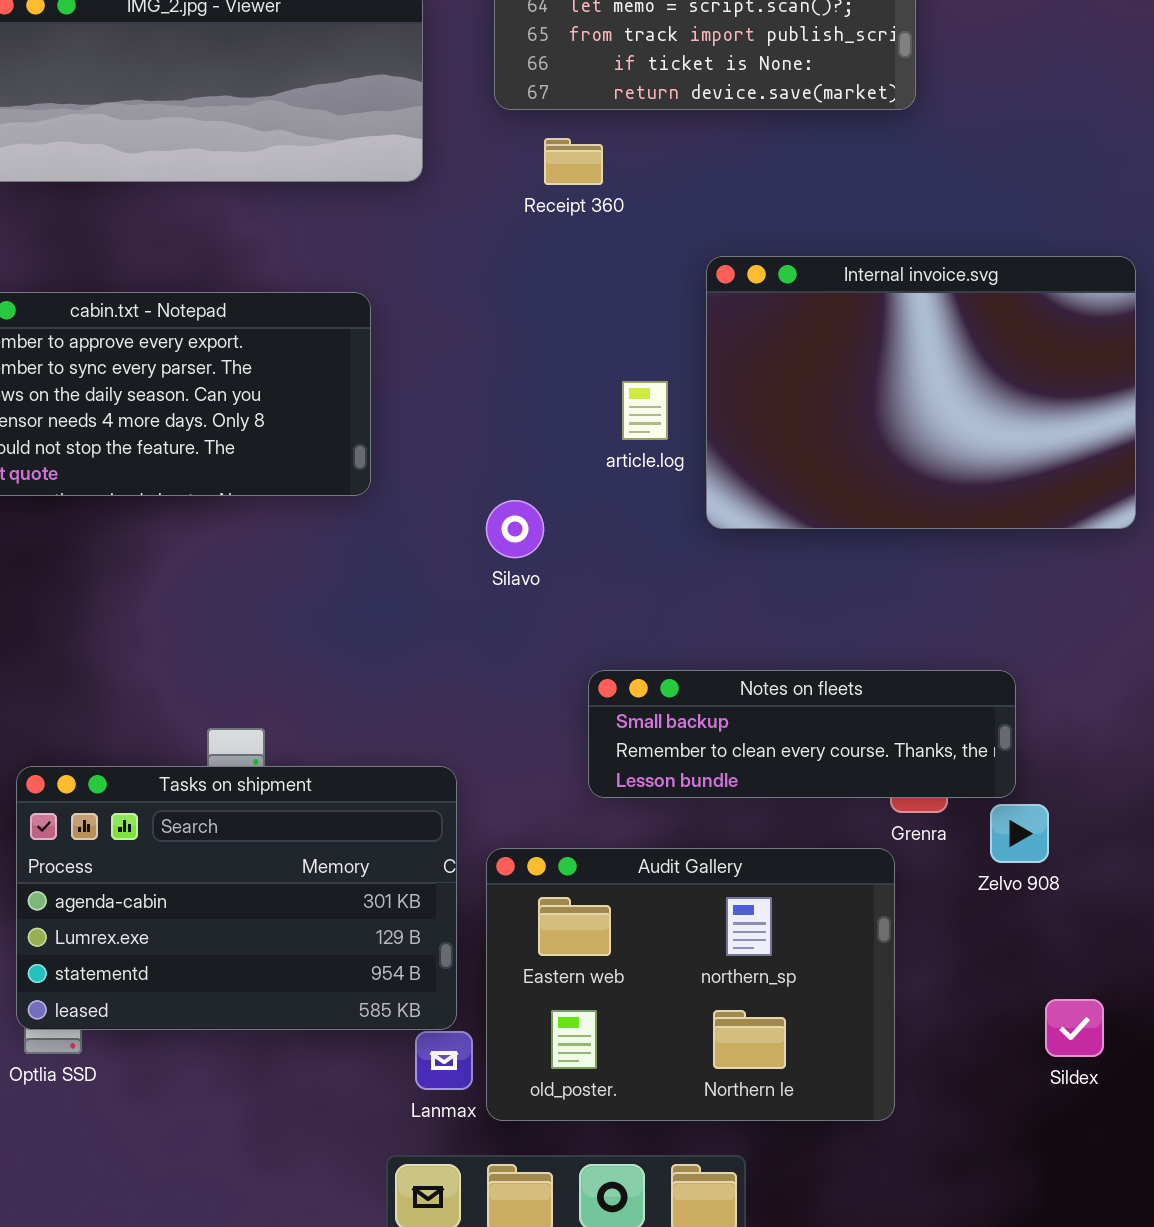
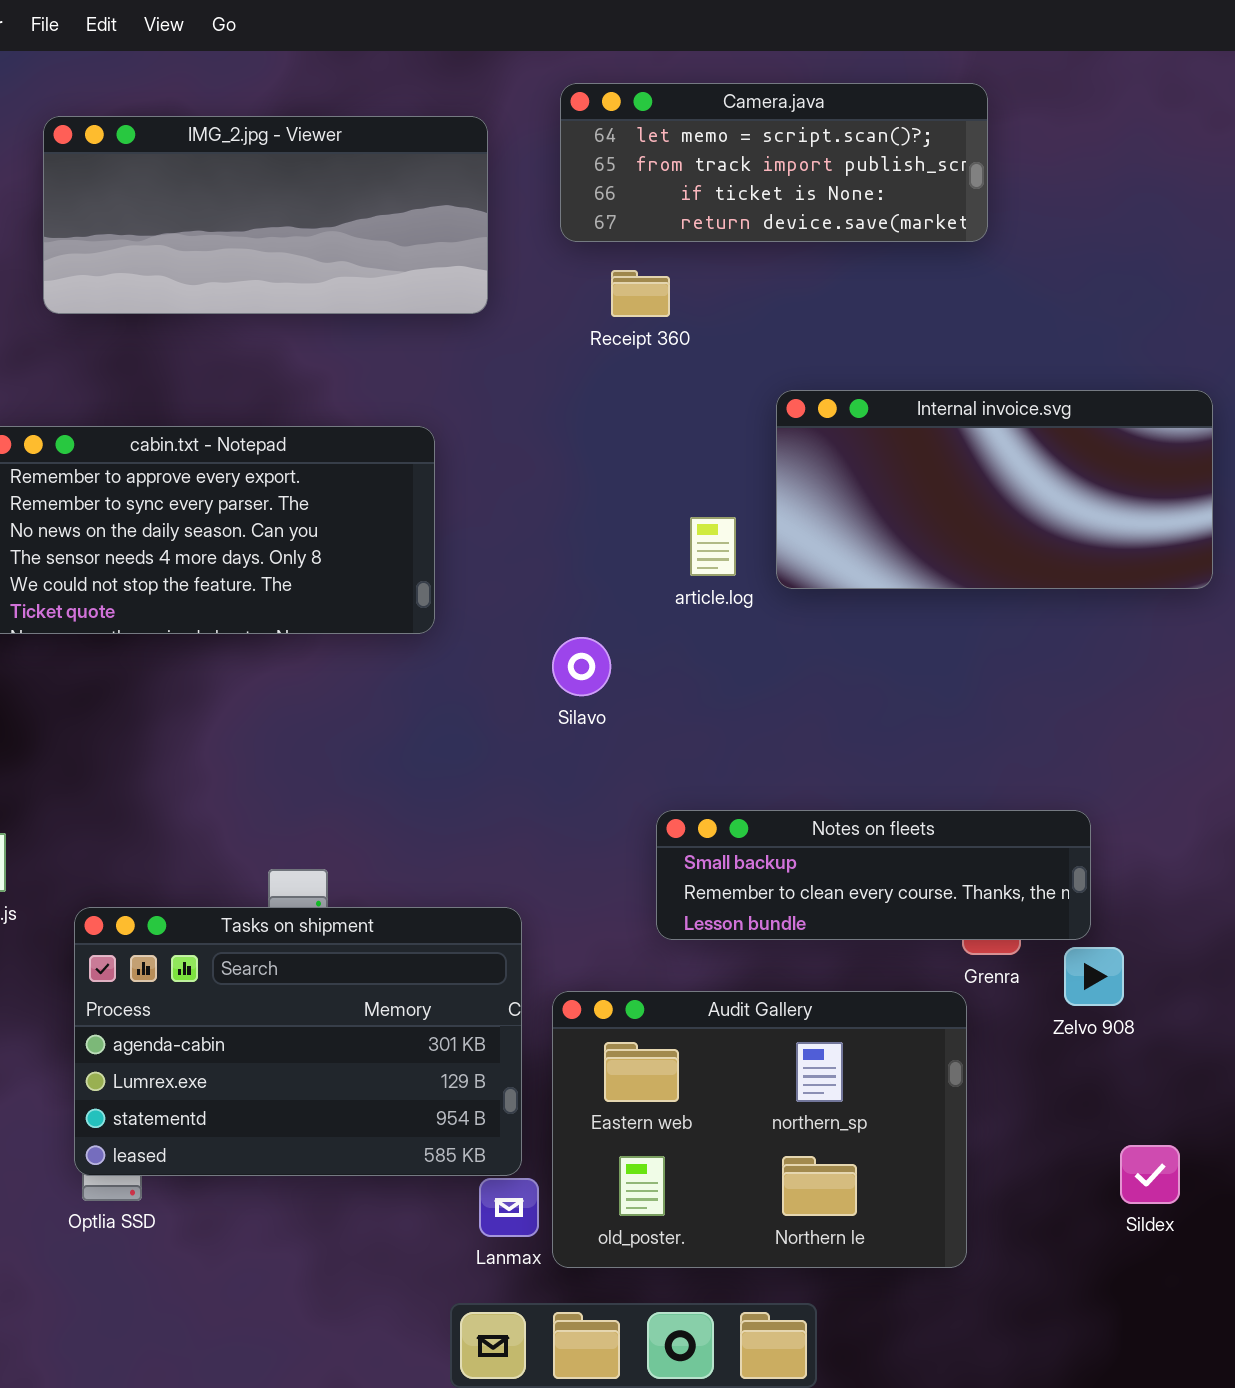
Internal invoice.svg: [706,256,1136,529] -> [776,390,1213,589], resized

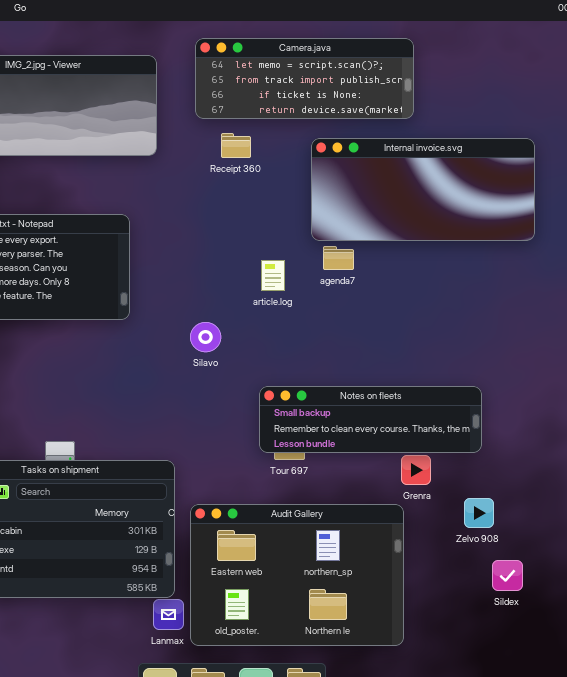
Internal invoice.svg: [776,390,1213,589] -> [311,138,535,241], moved
Notes on fleets: [656,810,1091,940] -> [259,386,482,453], moved
Zelvo 908: [1064,947,1124,1006] -> [464,498,494,528], moved
Sildex: [1120,1145,1180,1204] -> [492,560,523,591], moved

